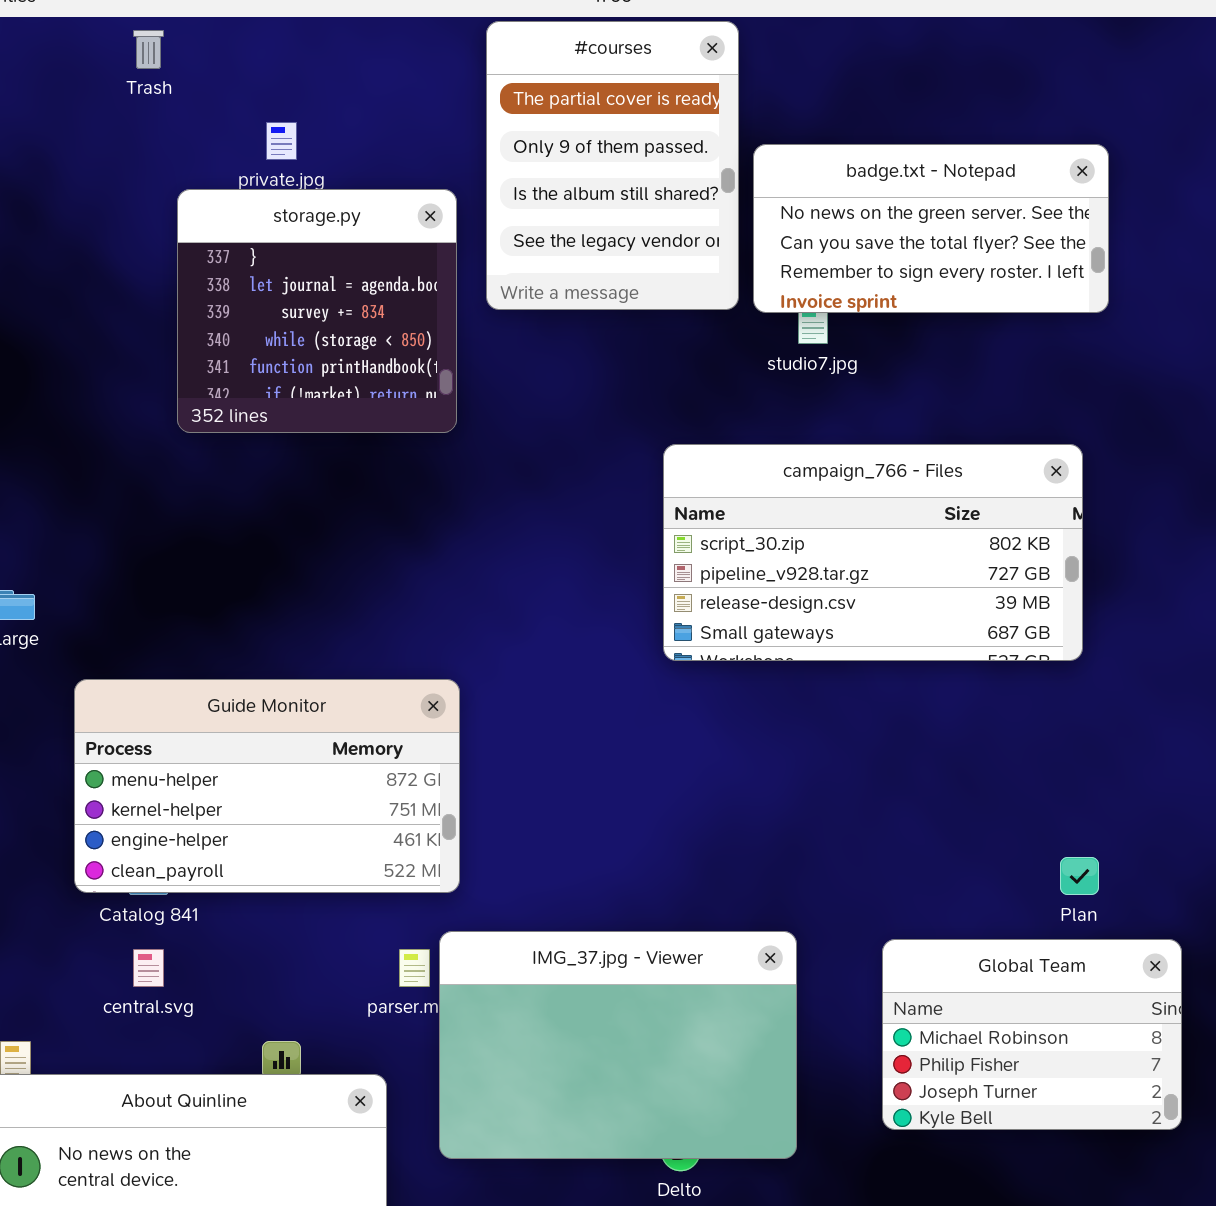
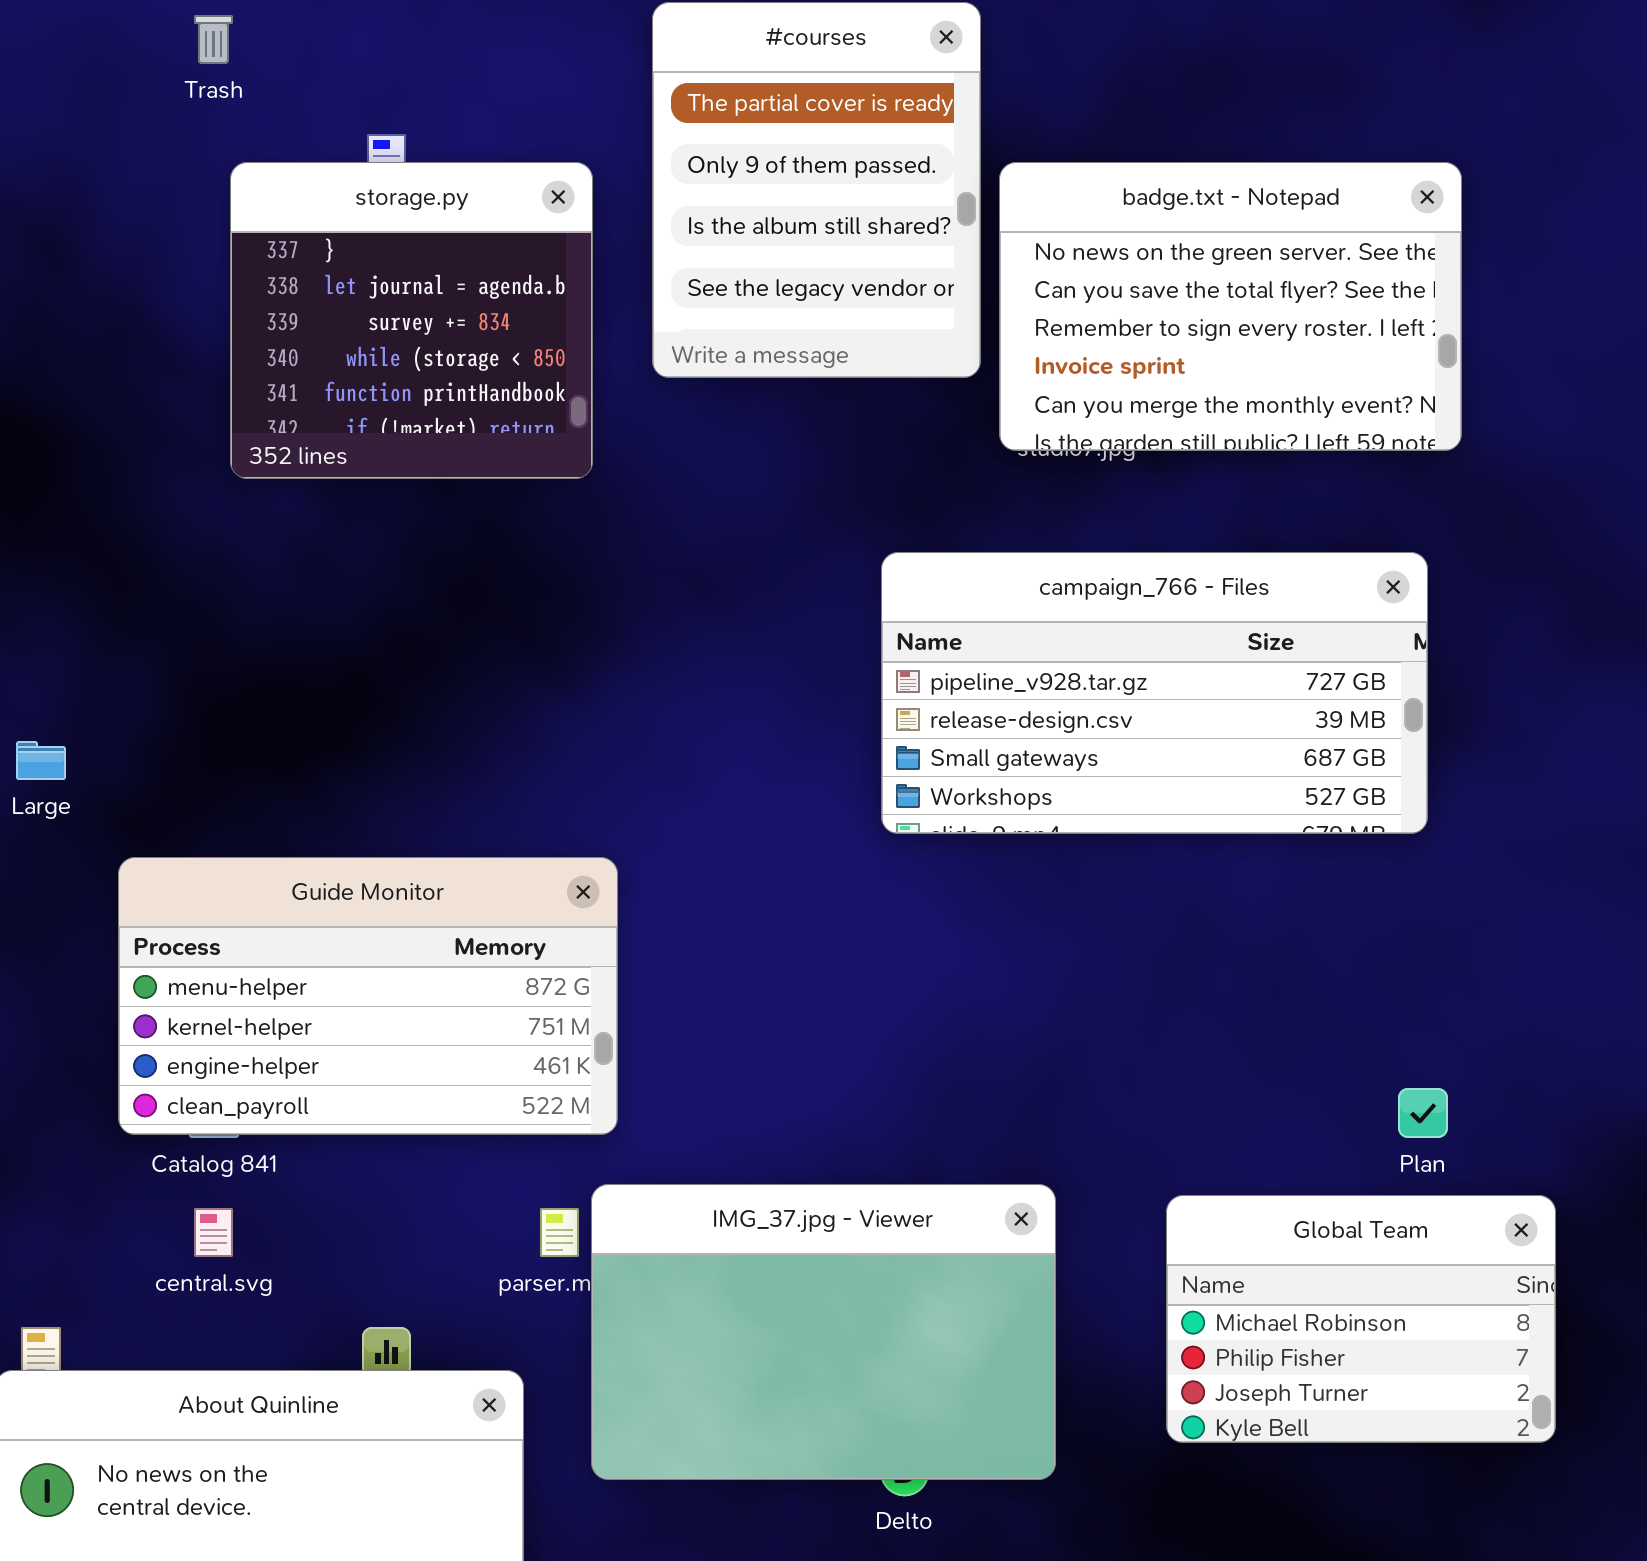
badge.txt - Notepad: [753,144,1109,313] -> [999,162,1462,451], resized
storage.py: [177,189,457,433] -> [230,162,593,479], moved
campaign_766 - Files: [663,444,1083,661] -> [881,552,1428,834], scrolled down 1 row

